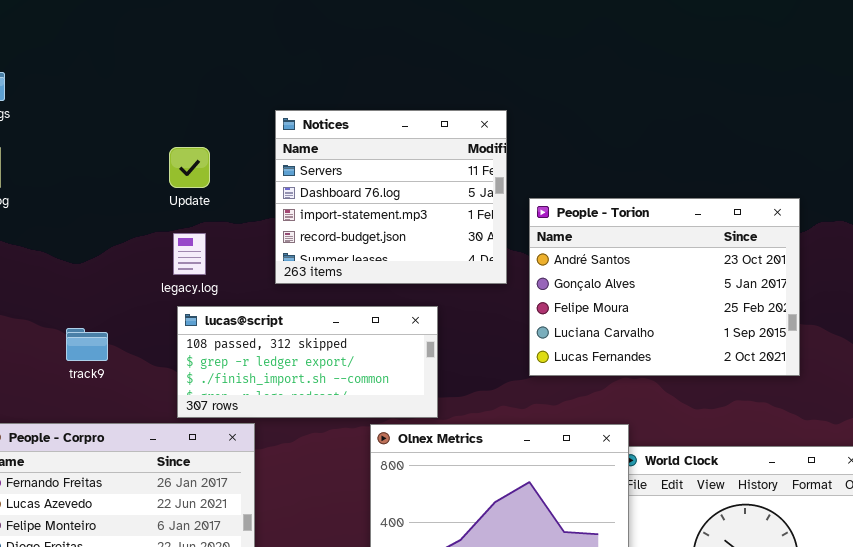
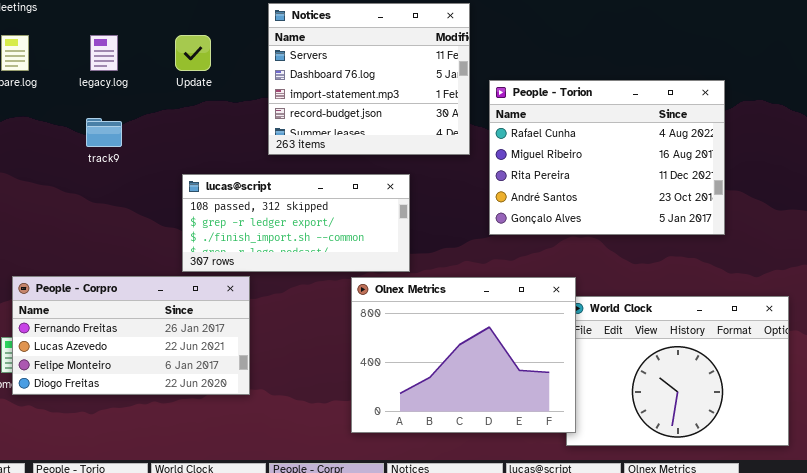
People - Torion: [529,198,800,376] -> [489,80,725,235], scrolled up 3 rows
legacy.log: [173,233,206,275] -> [90,35,118,71], moved
track9: [66,328,108,361] -> [86,118,122,147], moved

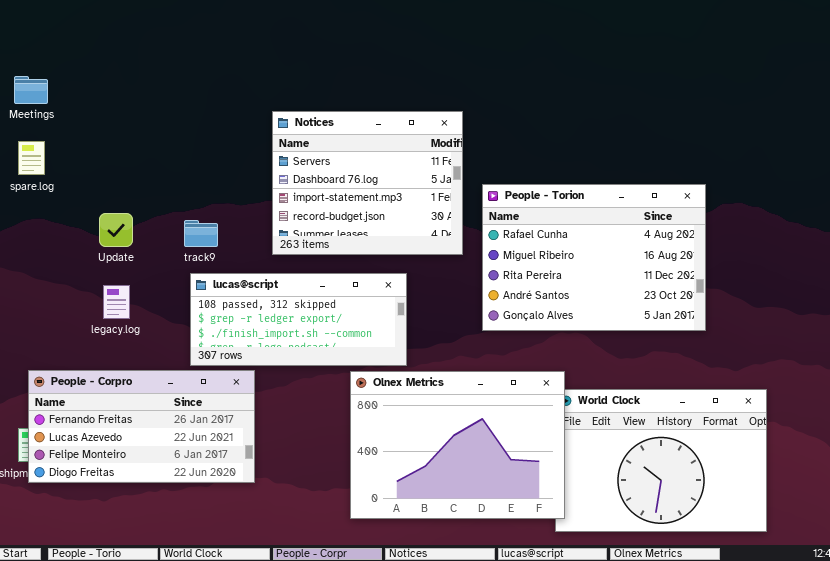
legacy.log: [90,35,118,71] -> [103,285,130,319], moved
Update: [175,35,211,71] -> [99,213,133,247], moved
track9: [86,118,122,147] -> [184,220,218,247], moved

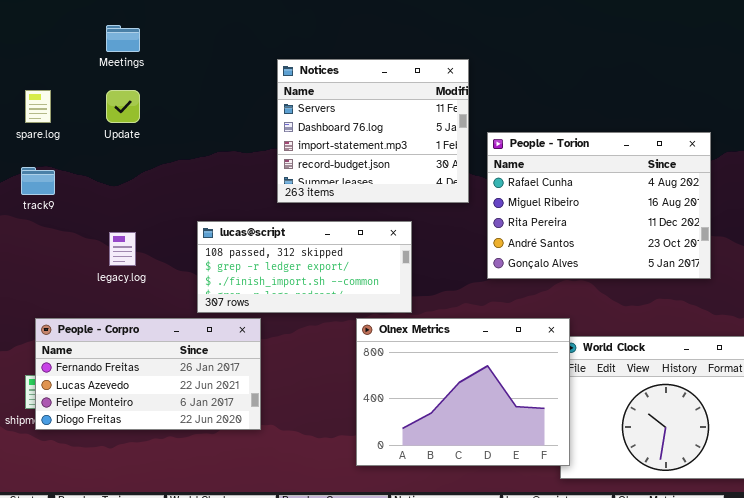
Meetings: [14,76,48,104] -> [106,25,140,52], moved
Update: [99,213,133,247] -> [106,90,140,123], moved
track9: [184,220,218,247] -> [21,167,55,195], moved

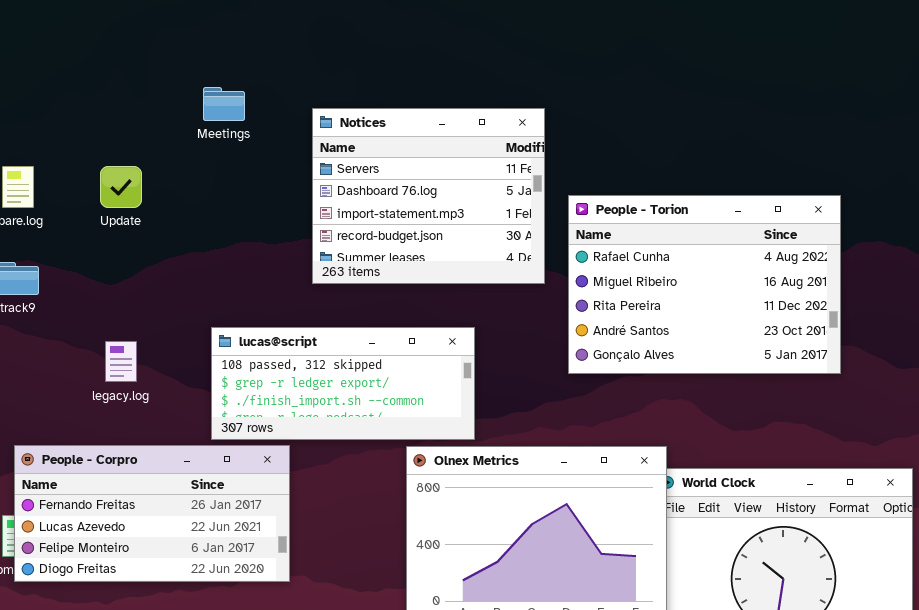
Meetings: [106,25,140,52] -> [203,87,245,121], moved
Notices: [277,59,469,203] -> [312,108,545,284], moved
People - Torion: [487,132,711,279] -> [568,195,841,374], moved

